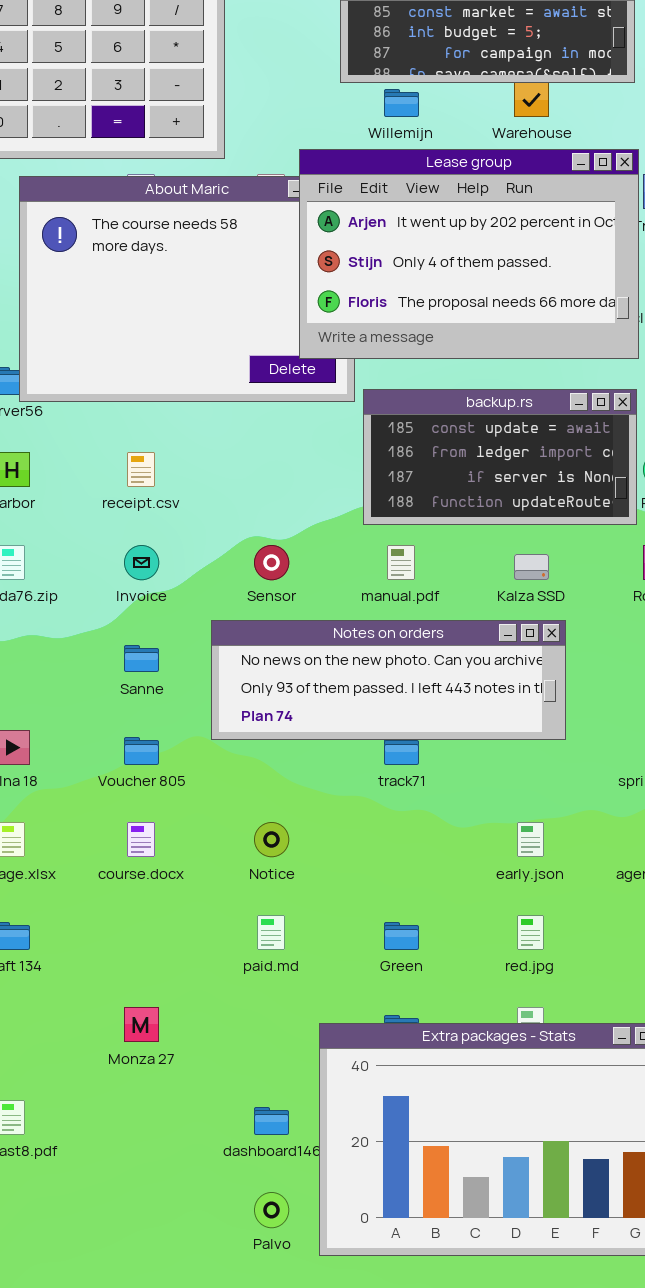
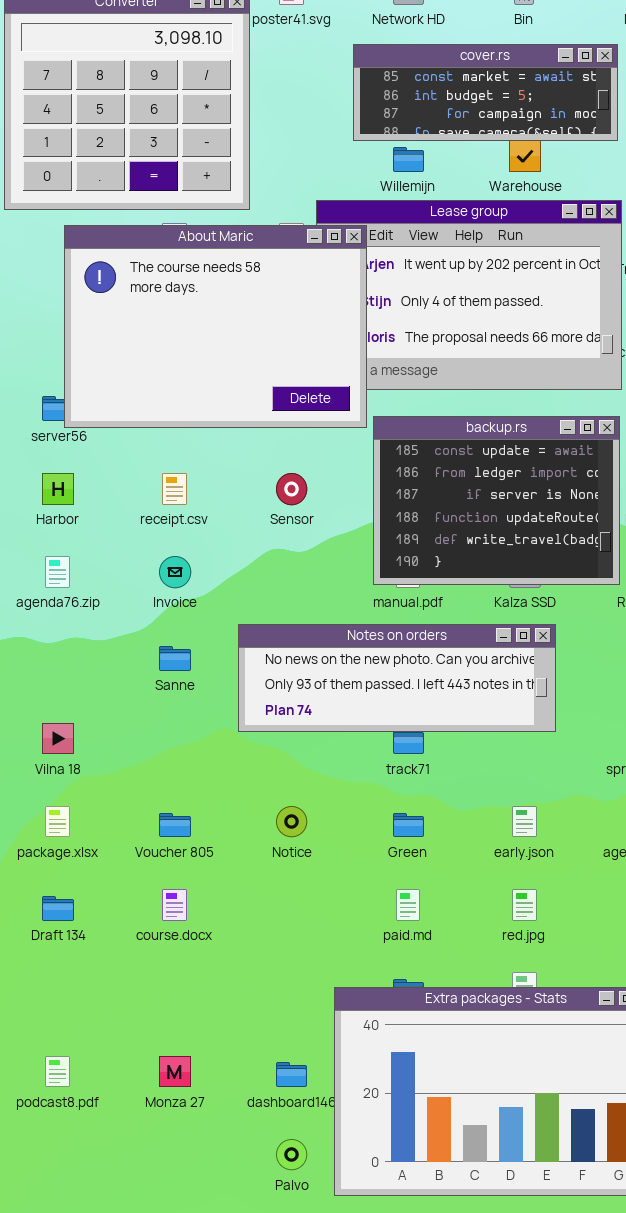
About Maric: [19,176,355,402] -> [64,225,367,428], raised
backup.rs: [363,389,637,525] -> [373,416,620,585], resized
Sensor: [254,545,289,580] -> [276,473,307,505], moved
Voucher 805: [124,737,159,765] -> [159,813,191,837], moved
course.docx: [127,822,155,857] -> [162,889,187,921], moved
paid.md: [257,915,285,950] -> [396,889,420,921], moved
Green: [384,922,419,950] -> [393,813,424,837], moved
Monza 27: [124,1007,159,1042] -> [159,1056,191,1087], moved

